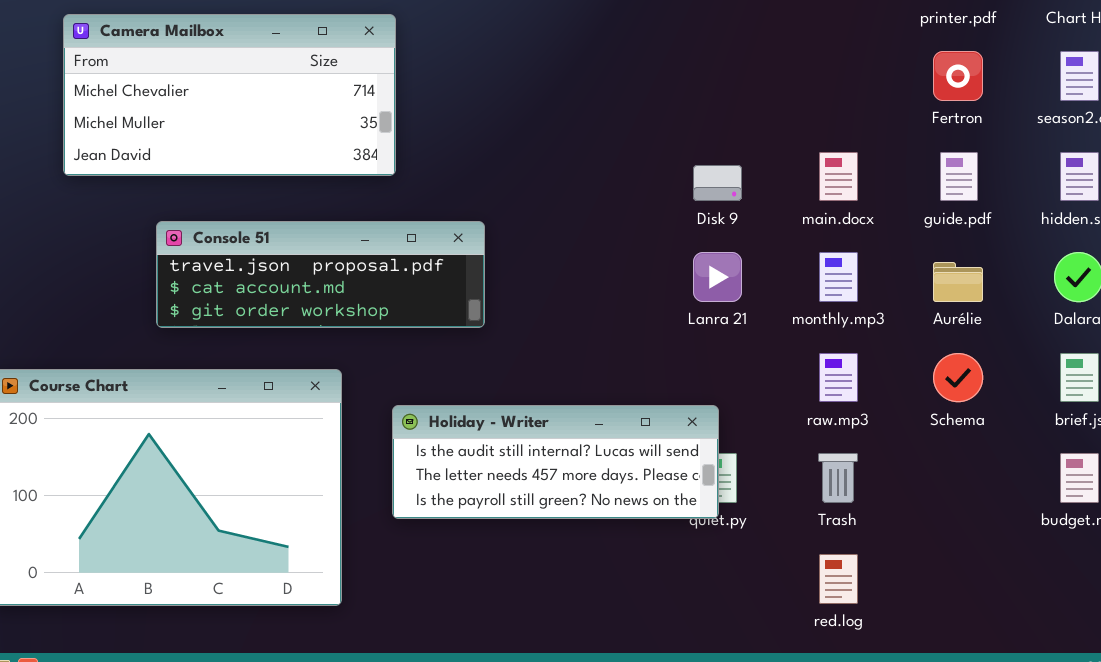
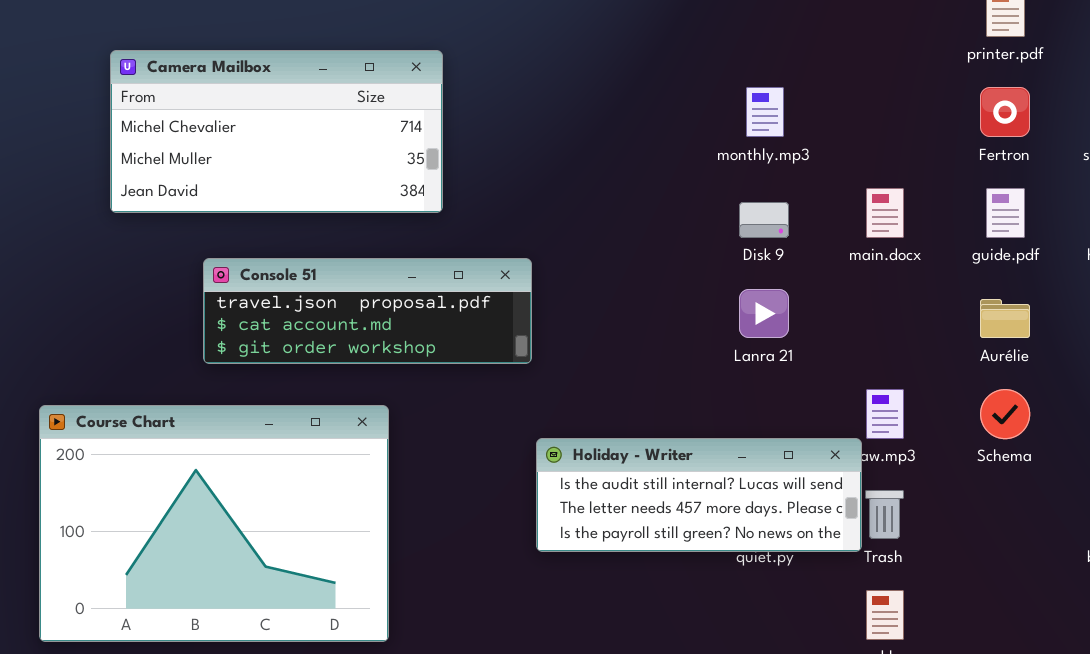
monthly.mp3: [819,252,858,302] -> [746,87,784,137], moved
Holiday - Writer: [392,405,719,519] -> [536,438,862,552], moved

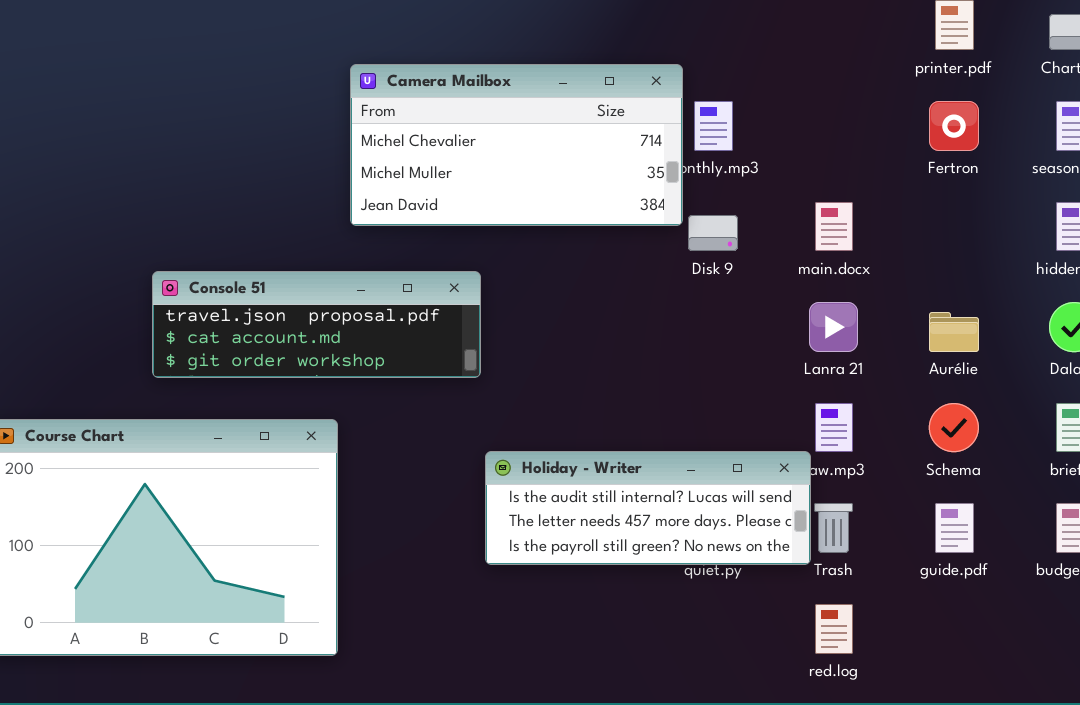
Camera Mailbox: [110,50,443,213] -> [350,64,683,226], moved
guide.pdf: [986,188,1025,238] -> [935,503,974,553], moved
Lanra 21: [739,289,789,338] -> [809,302,858,352], moved

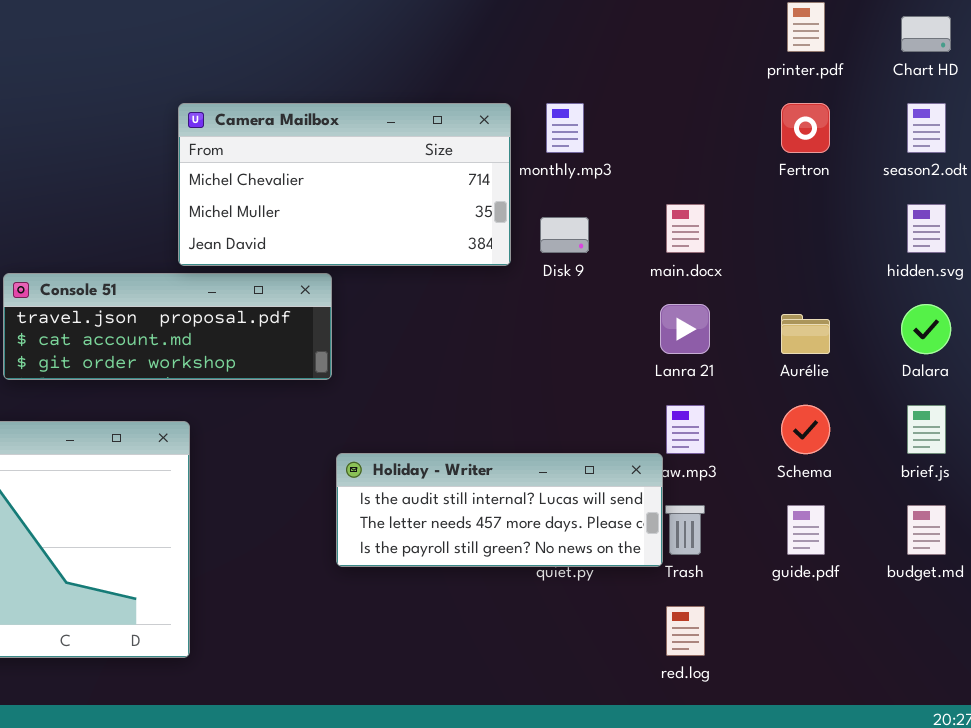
Camera Mailbox: [350,64,683,226] -> [178,103,511,266], moved

